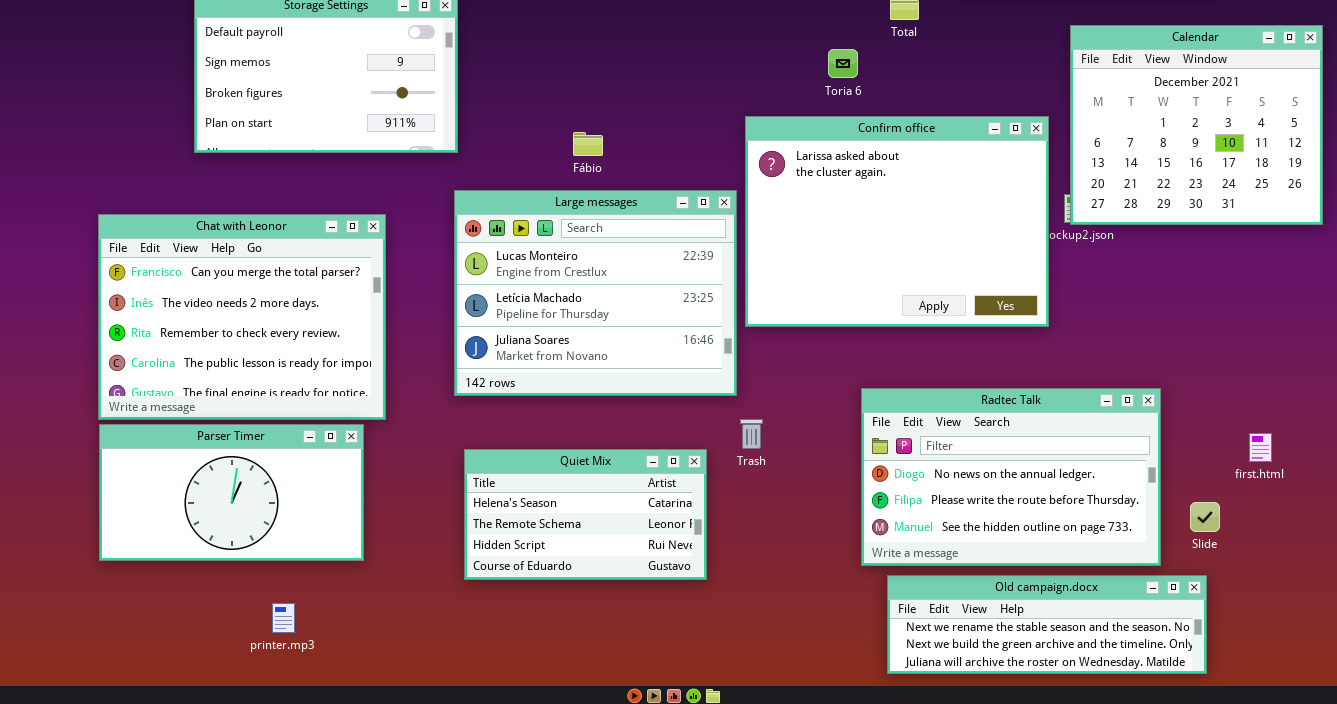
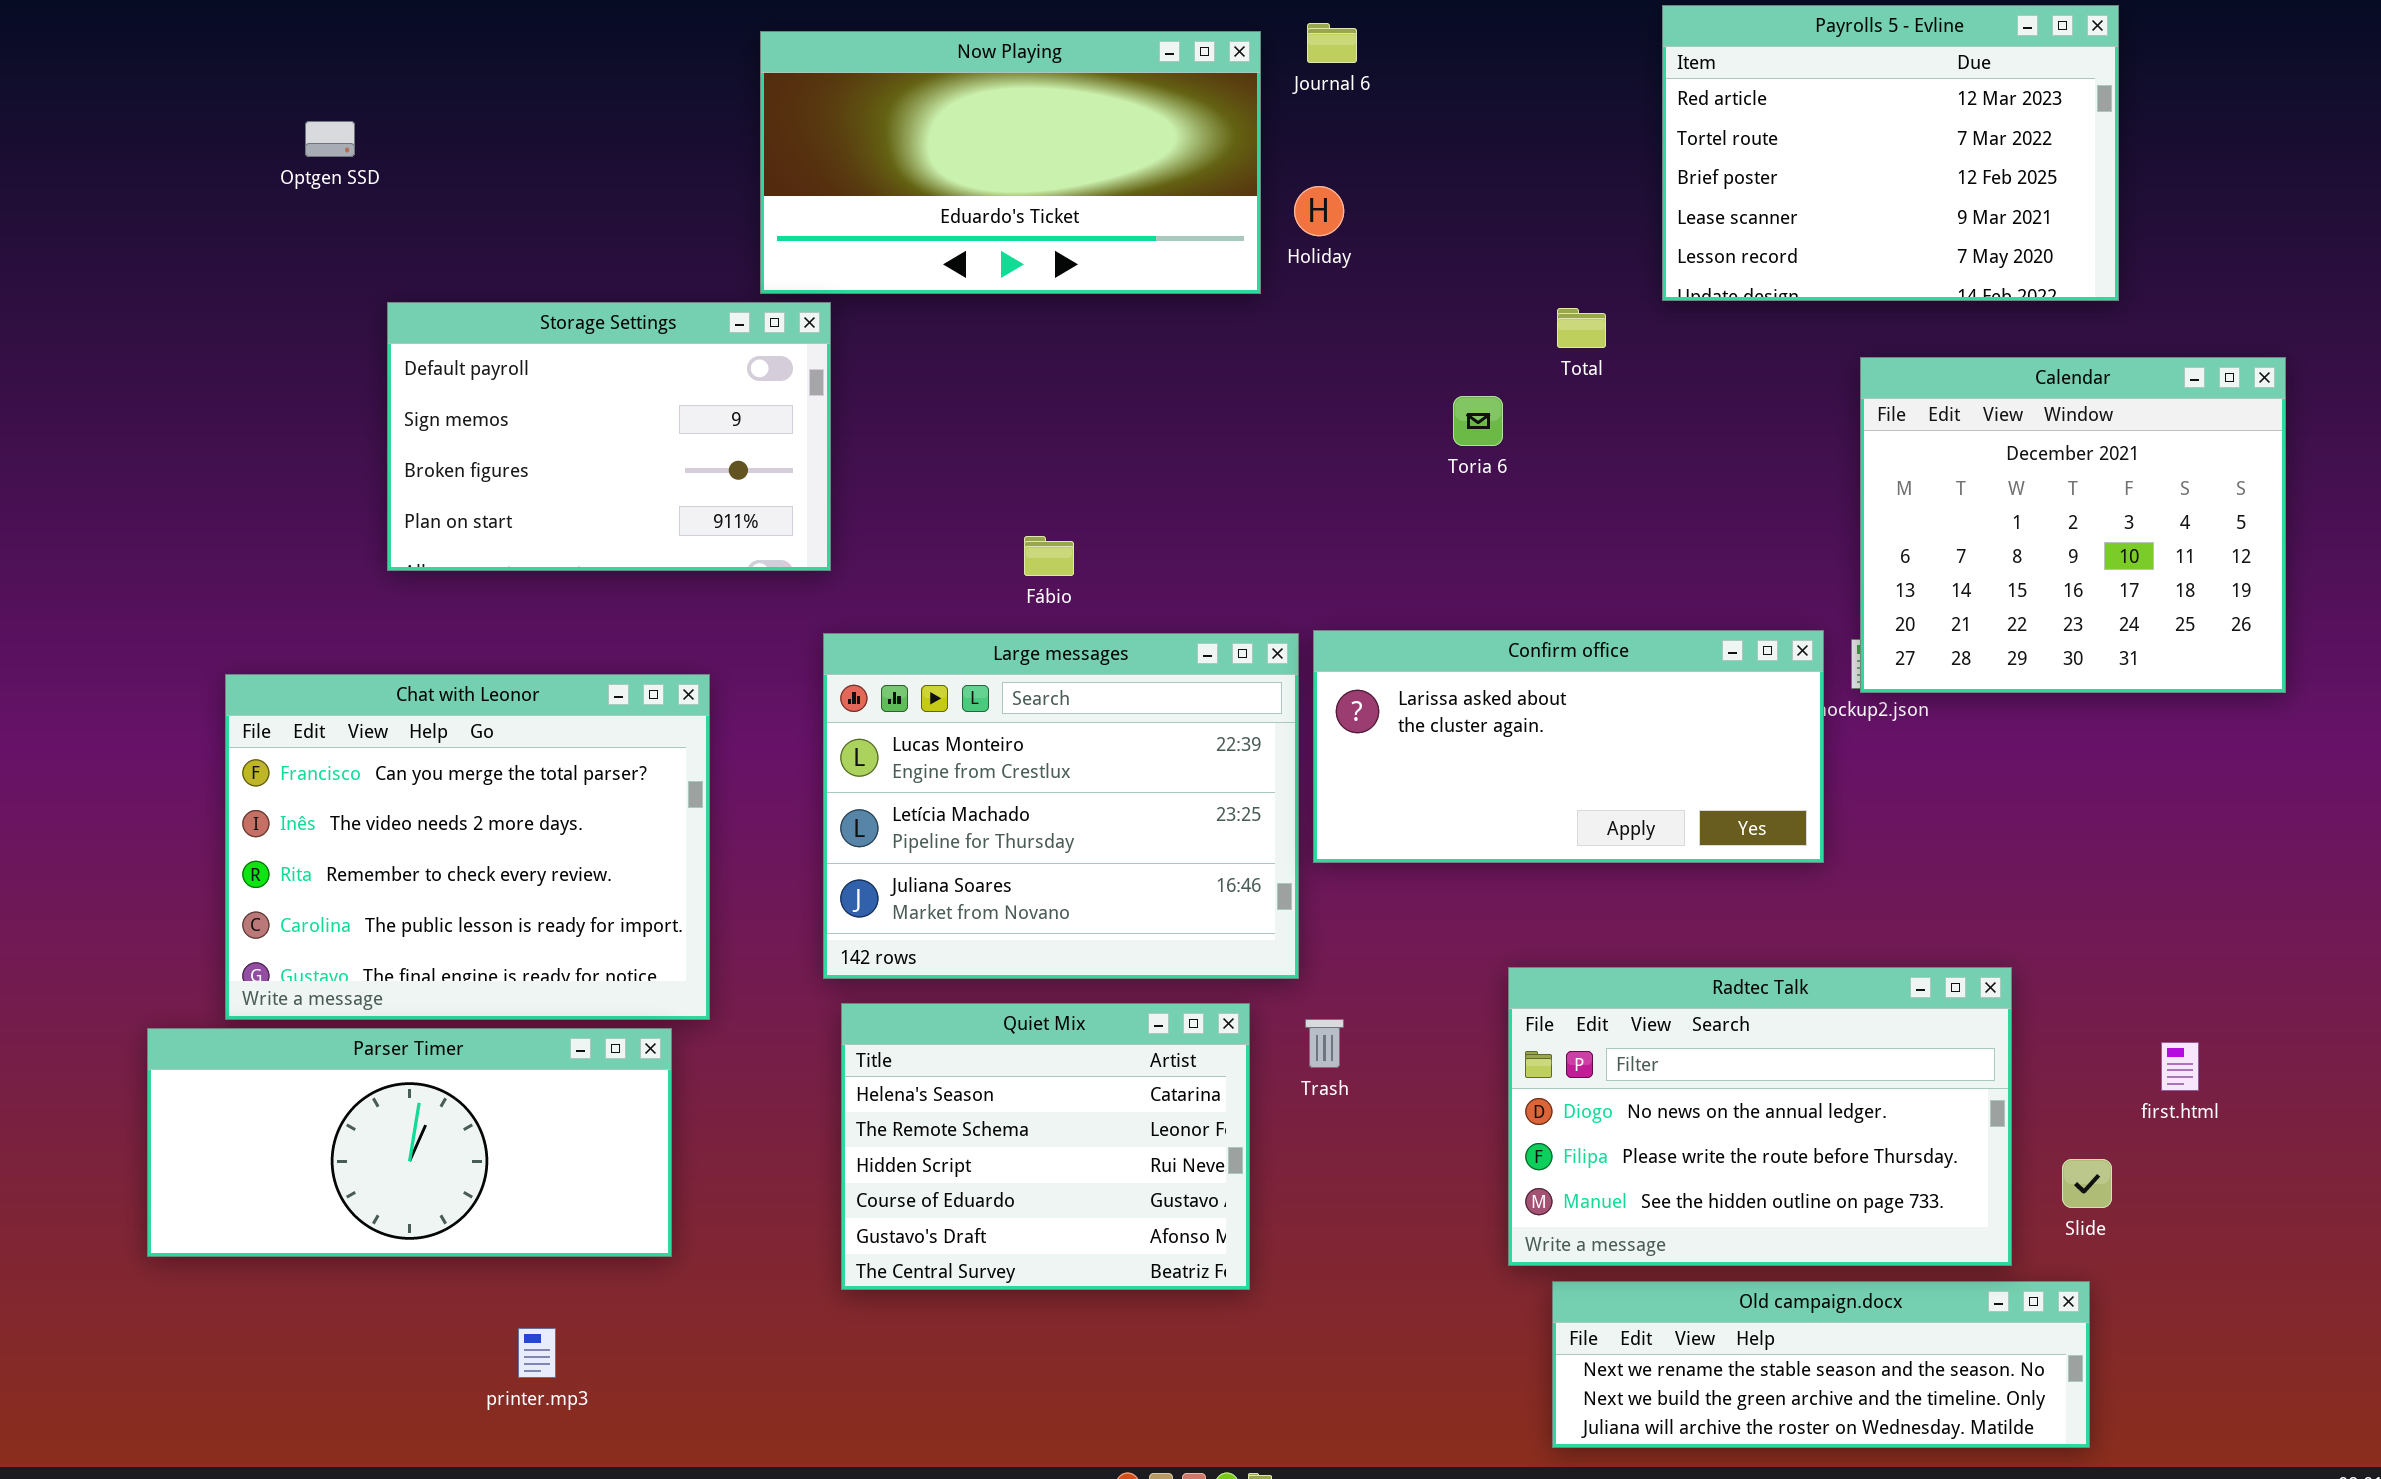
Confirm office: [745,116,1049,327] -> [1313,630,1824,863], resized
Parser Timer: [99,424,364,561] -> [147,1028,672,1257], resized
Quiet Mix: [464,449,707,580] -> [841,1003,1250,1290], resized

